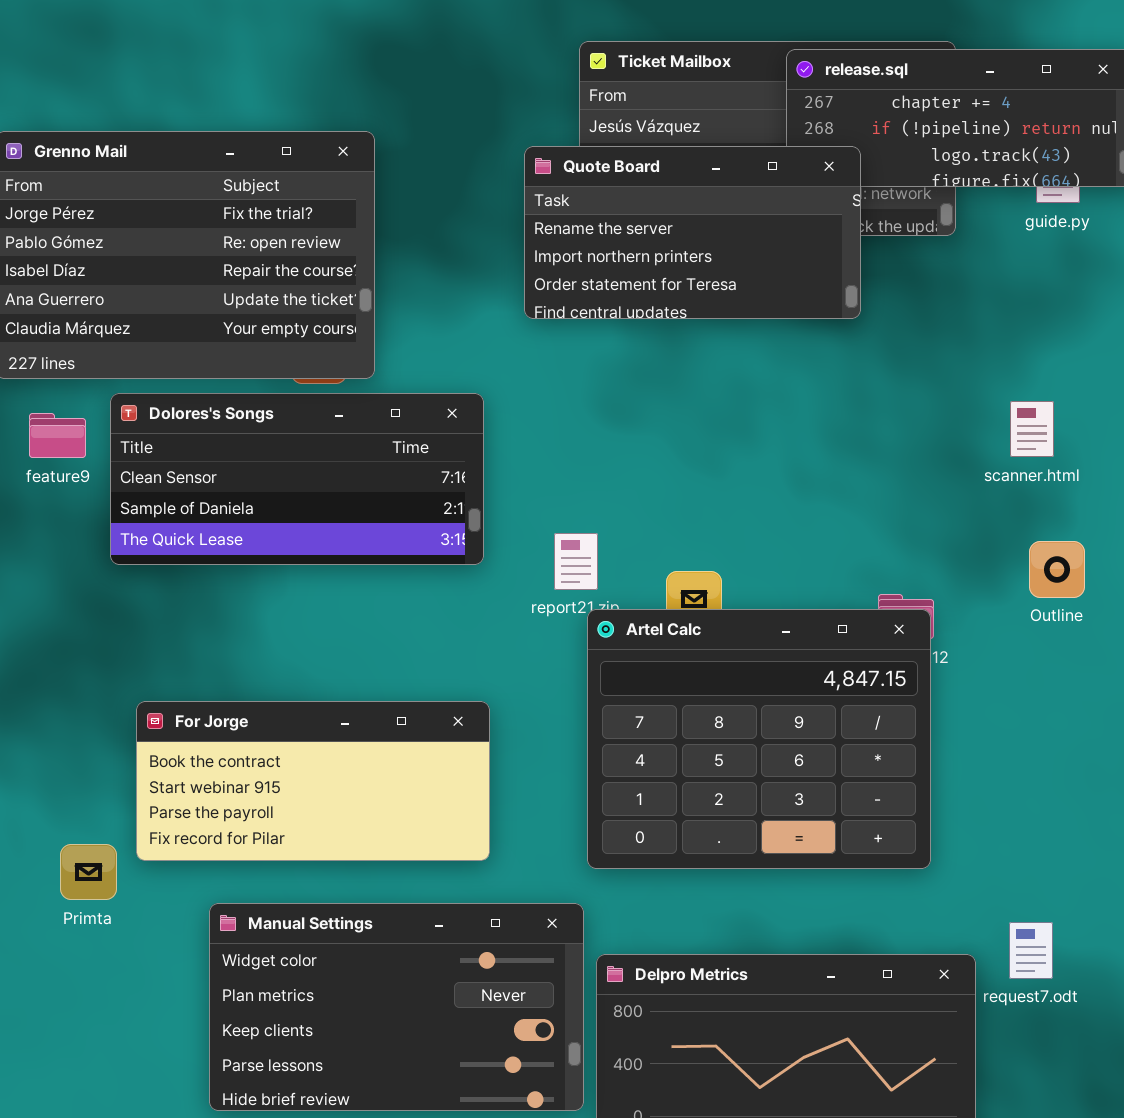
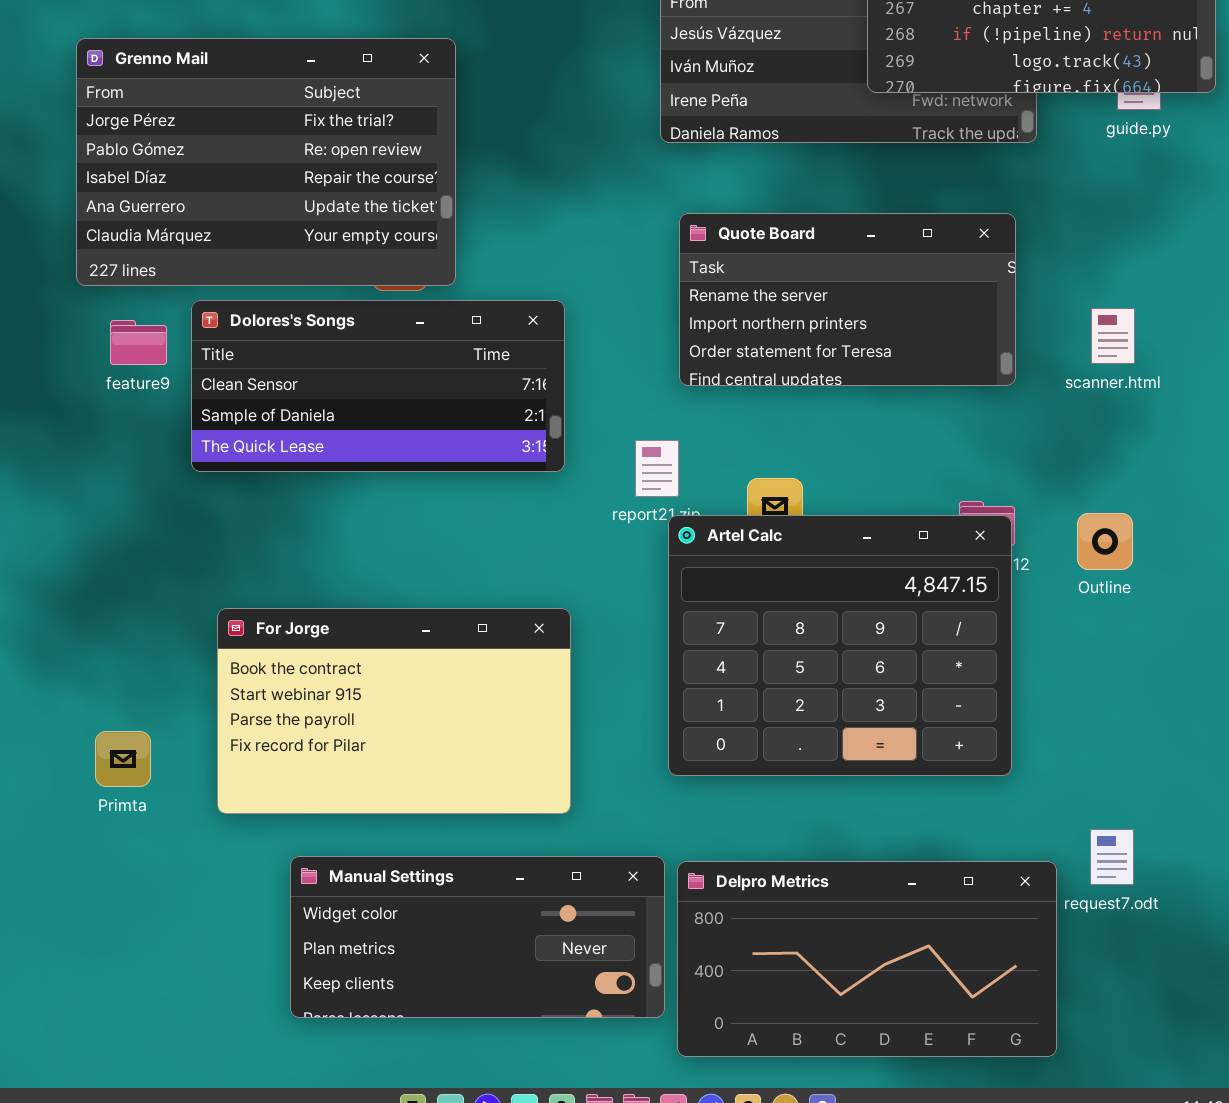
Quote Board: [524,146,861,319] -> [679,213,1016,386], moved
Outline: [1029,541,1085,598] -> [1077,513,1133,570], moved
For Jorge: [136,701,490,861] -> [217,608,571,814], resized
Primta: [60,844,117,900] -> [95,731,151,787], moved
Manual Settings: [209,903,584,1111] -> [290,856,665,1018], resized

